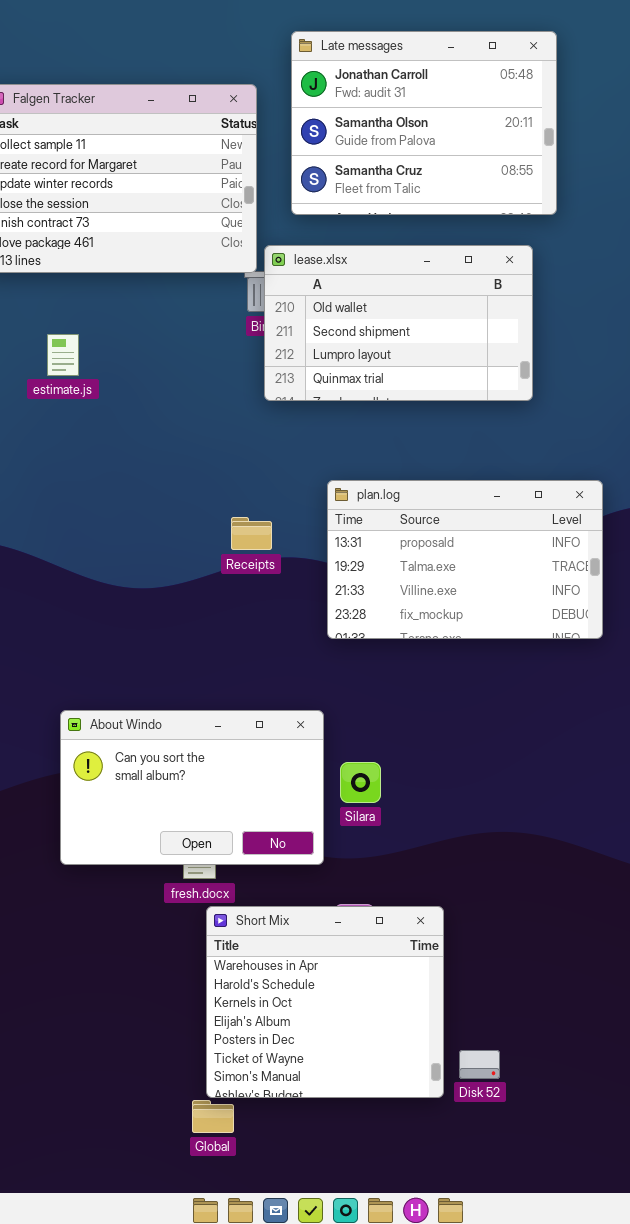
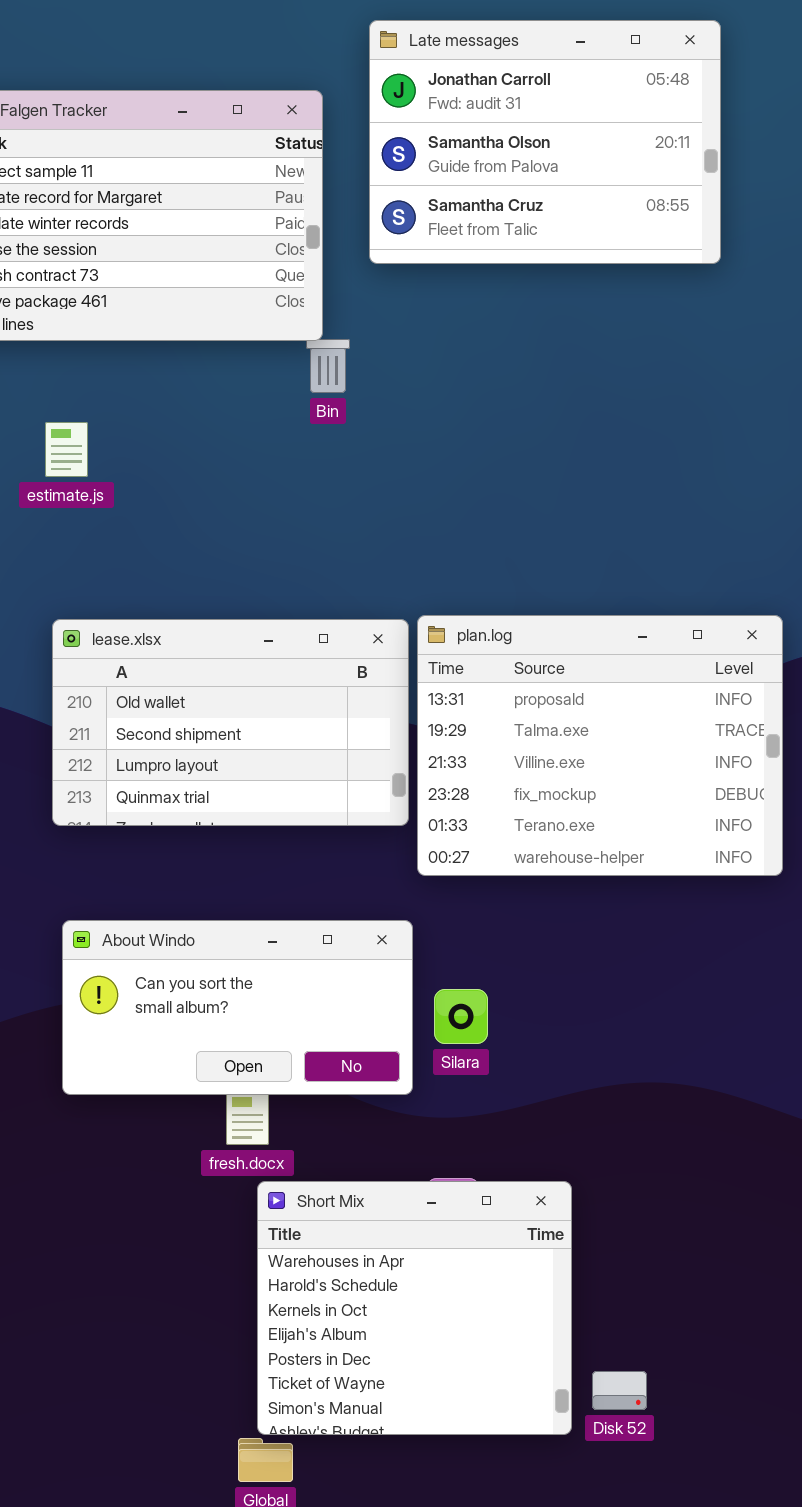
lease.xlsx: [264,245,533,401] -> [52,619,409,826], moved
plan.log: [327,480,603,639] -> [417,615,783,876], resized
About Windo: [60,710,324,865] -> [62,920,413,1095], resized

